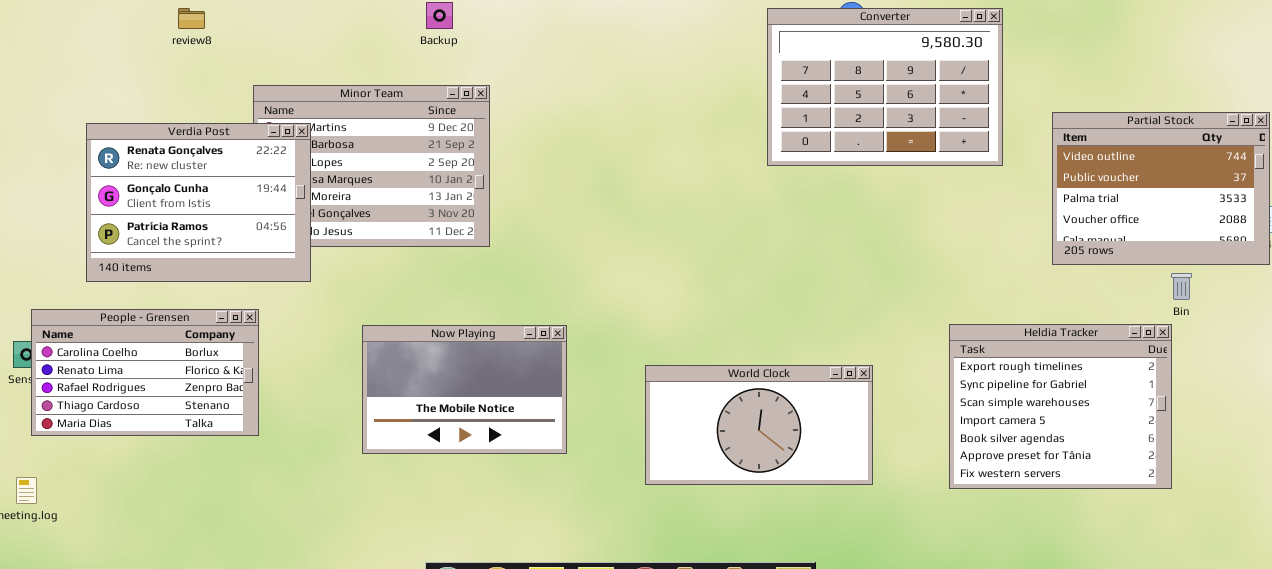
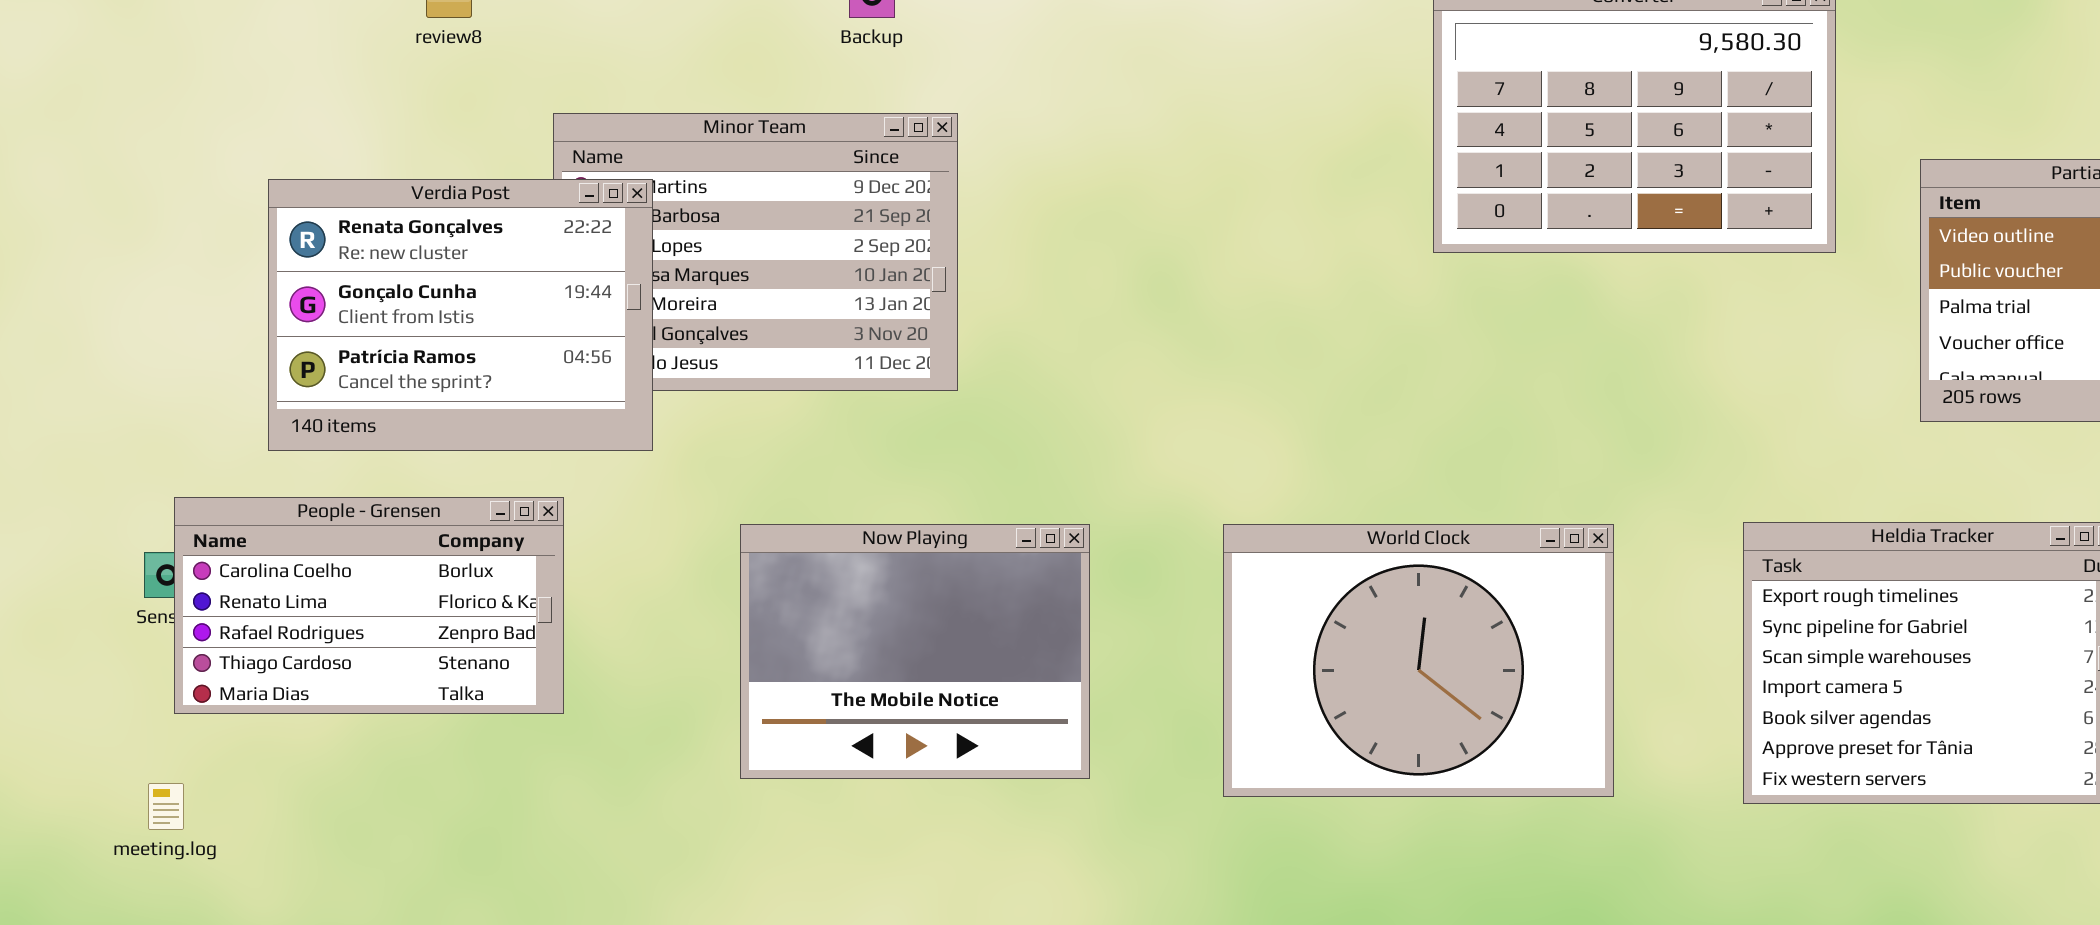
Now Playing: [362,325,567,454] -> [740,524,1090,779], resized
World Clock: [645,365,873,485] -> [1223,524,1614,797], resized

